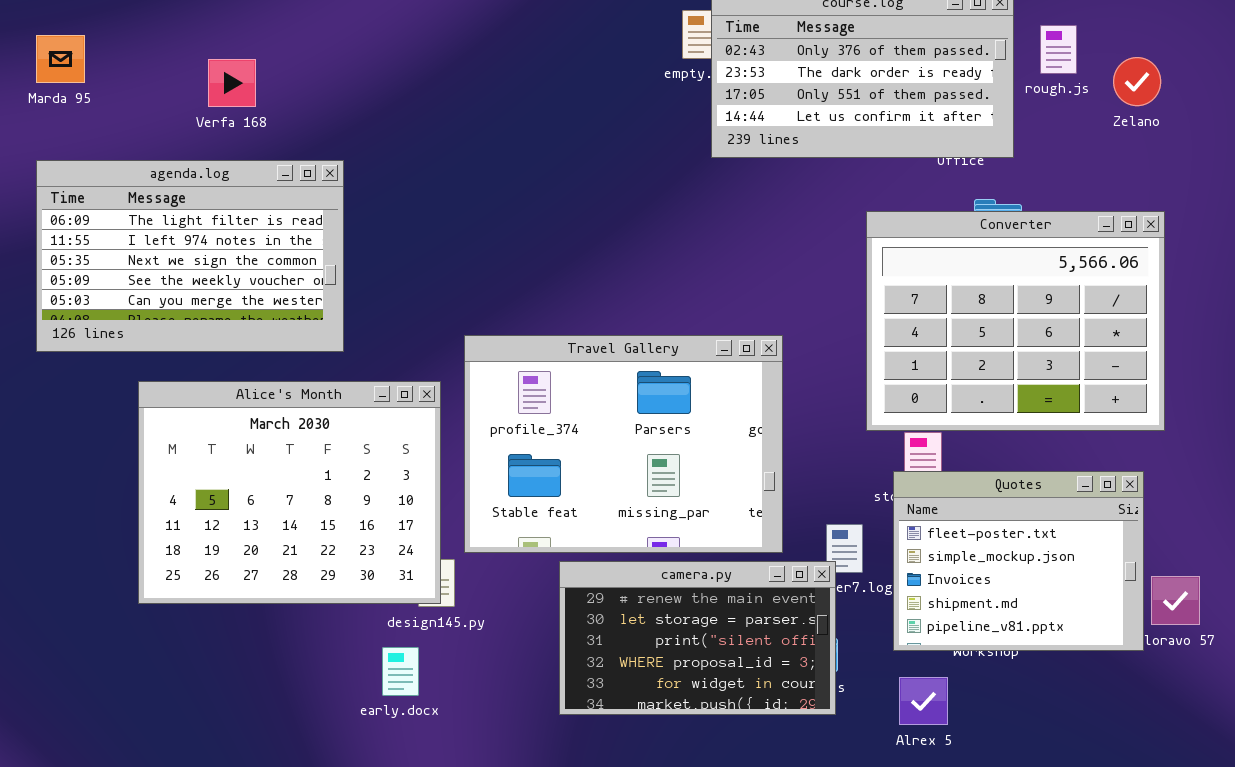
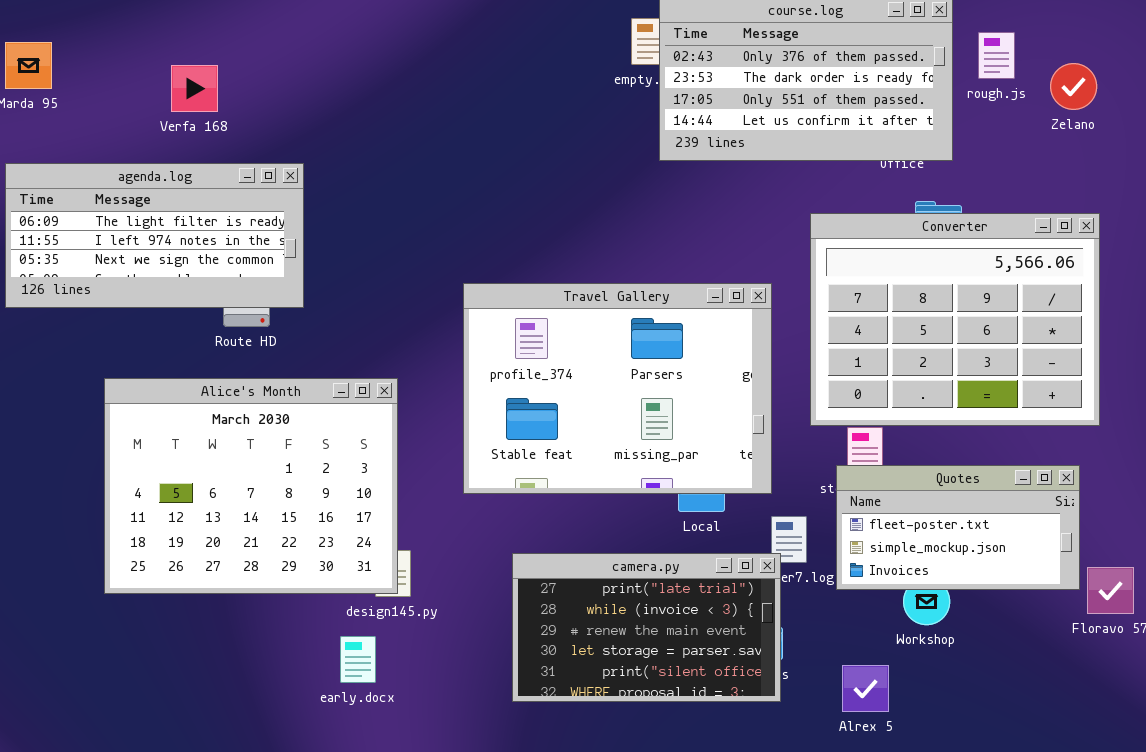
agenda.log: [36,160,344,352] -> [5,163,304,308], resized
Travel Gallery: [464,335,783,553] -> [463,283,772,494], moved
Quotes: [893,471,1144,651] -> [836,465,1080,590], resized
camera.py: [559,561,836,715] -> [512,553,781,702], scrolled up 2 rows

